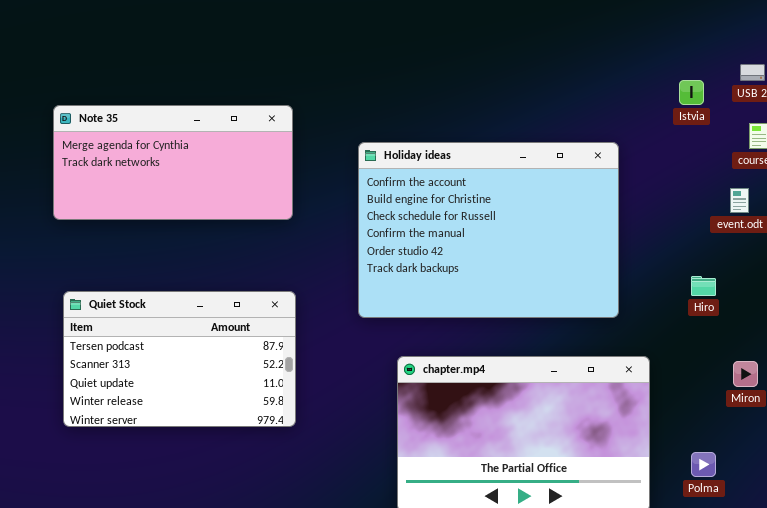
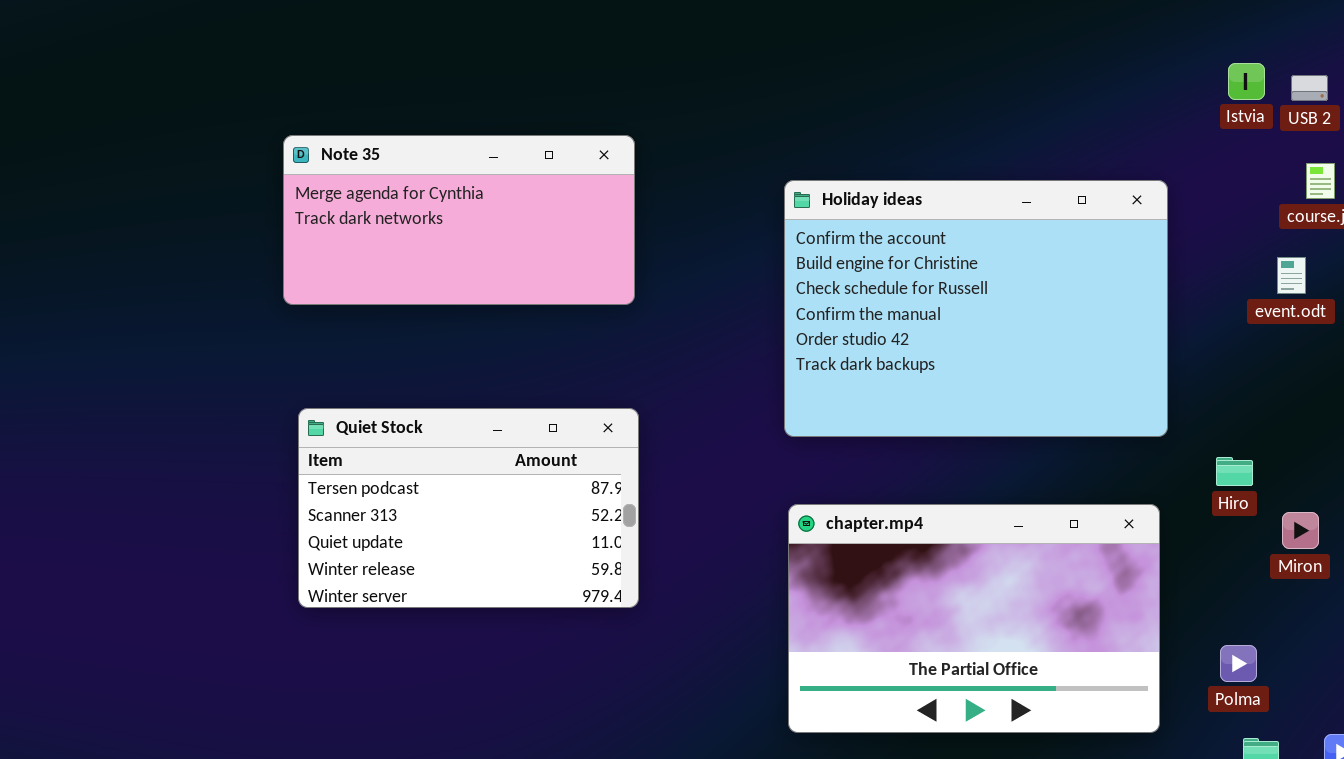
Istvia: [679,80,704,105] -> [1228,63,1265,100], moved
Holiday ideas: [358,142,619,318] -> [784,180,1168,437], moved
Hiro: [691,276,716,296] -> [1216,457,1253,486], moved

